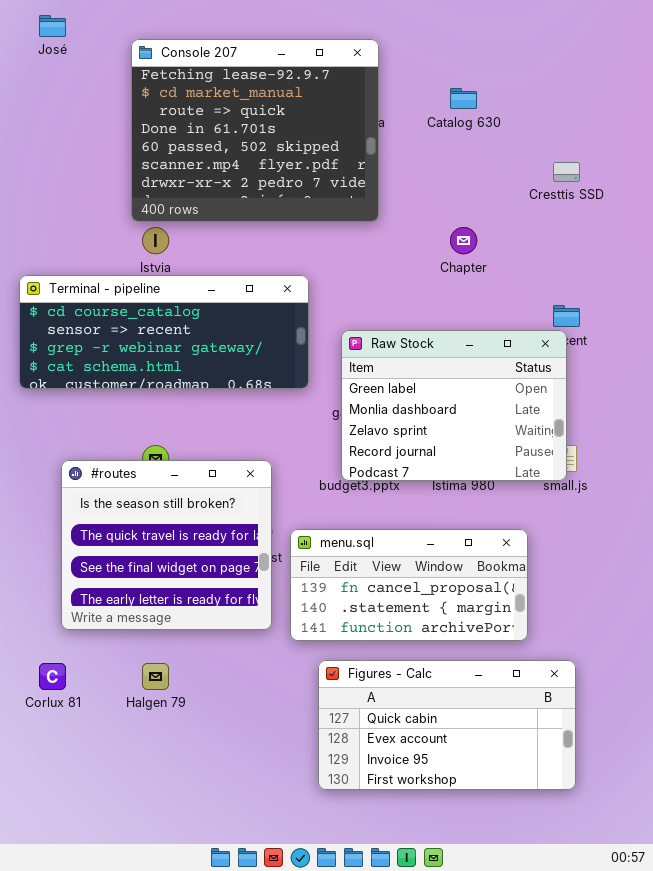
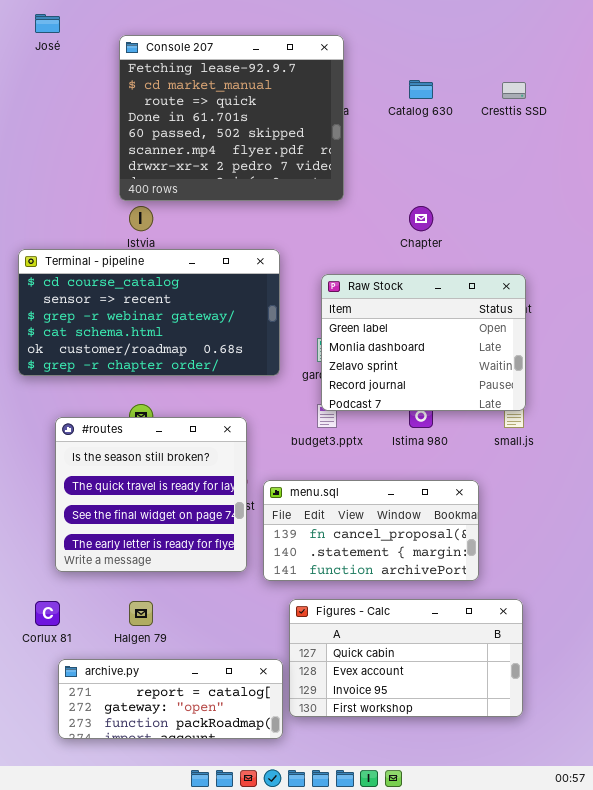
Cresttis SSD: [553,162,580,182] -> [502,82,526,99], moved
Terminal - pipeline: [19,275,309,389] -> [18,249,280,376], resized
Raw Stock: [341,330,567,481] -> [321,274,526,411], moved
archive.py: none -> [58,659,283,739], opened

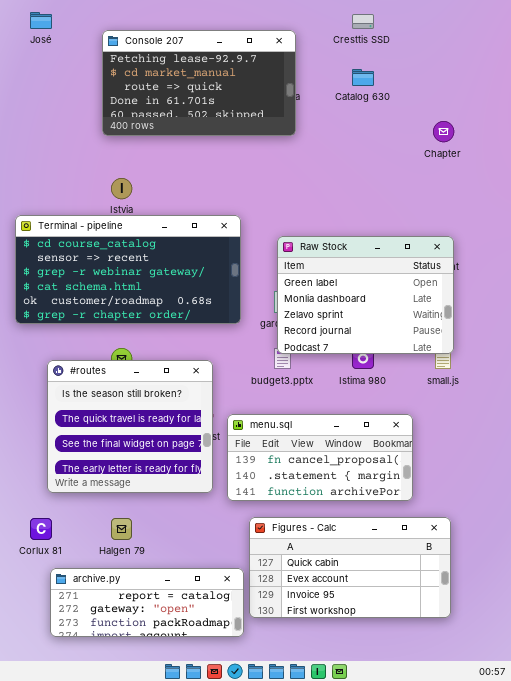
Console 207: [119,35,344,201] -> [102,30,296,136], resized
Cresttis SSD: [502,82,526,99] -> [352,14,374,29], moved
Chapter: [409,206,433,231] -> [433,121,454,142], moved

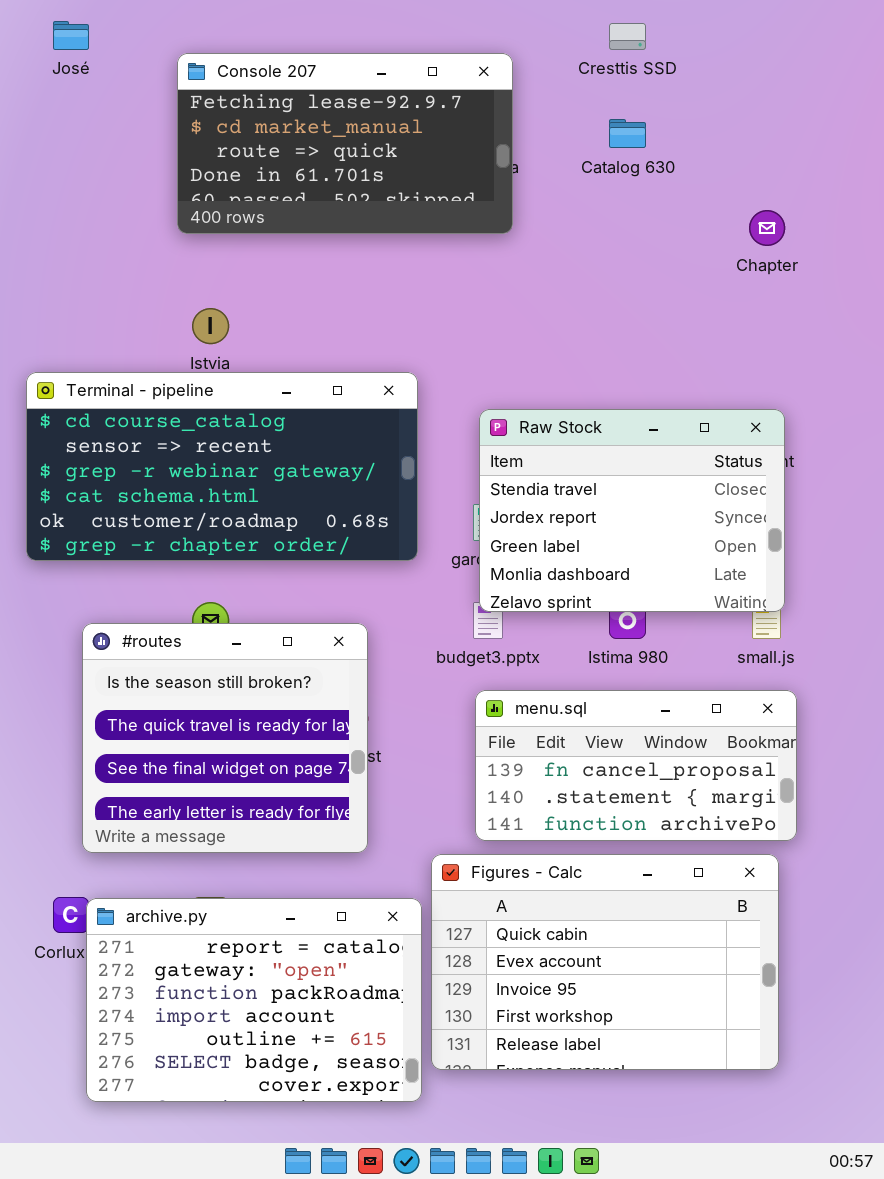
Raw Stock: [277,236,454,354] -> [479,409,785,612], scrolled up 2 rows
menu.sql: [227,414,413,501] -> [475,690,797,841], moved
Figures - Calc: [249,517,451,618] -> [431,854,779,1070], resized
archive.py: [50,568,244,637] -> [86,898,422,1102], resized

